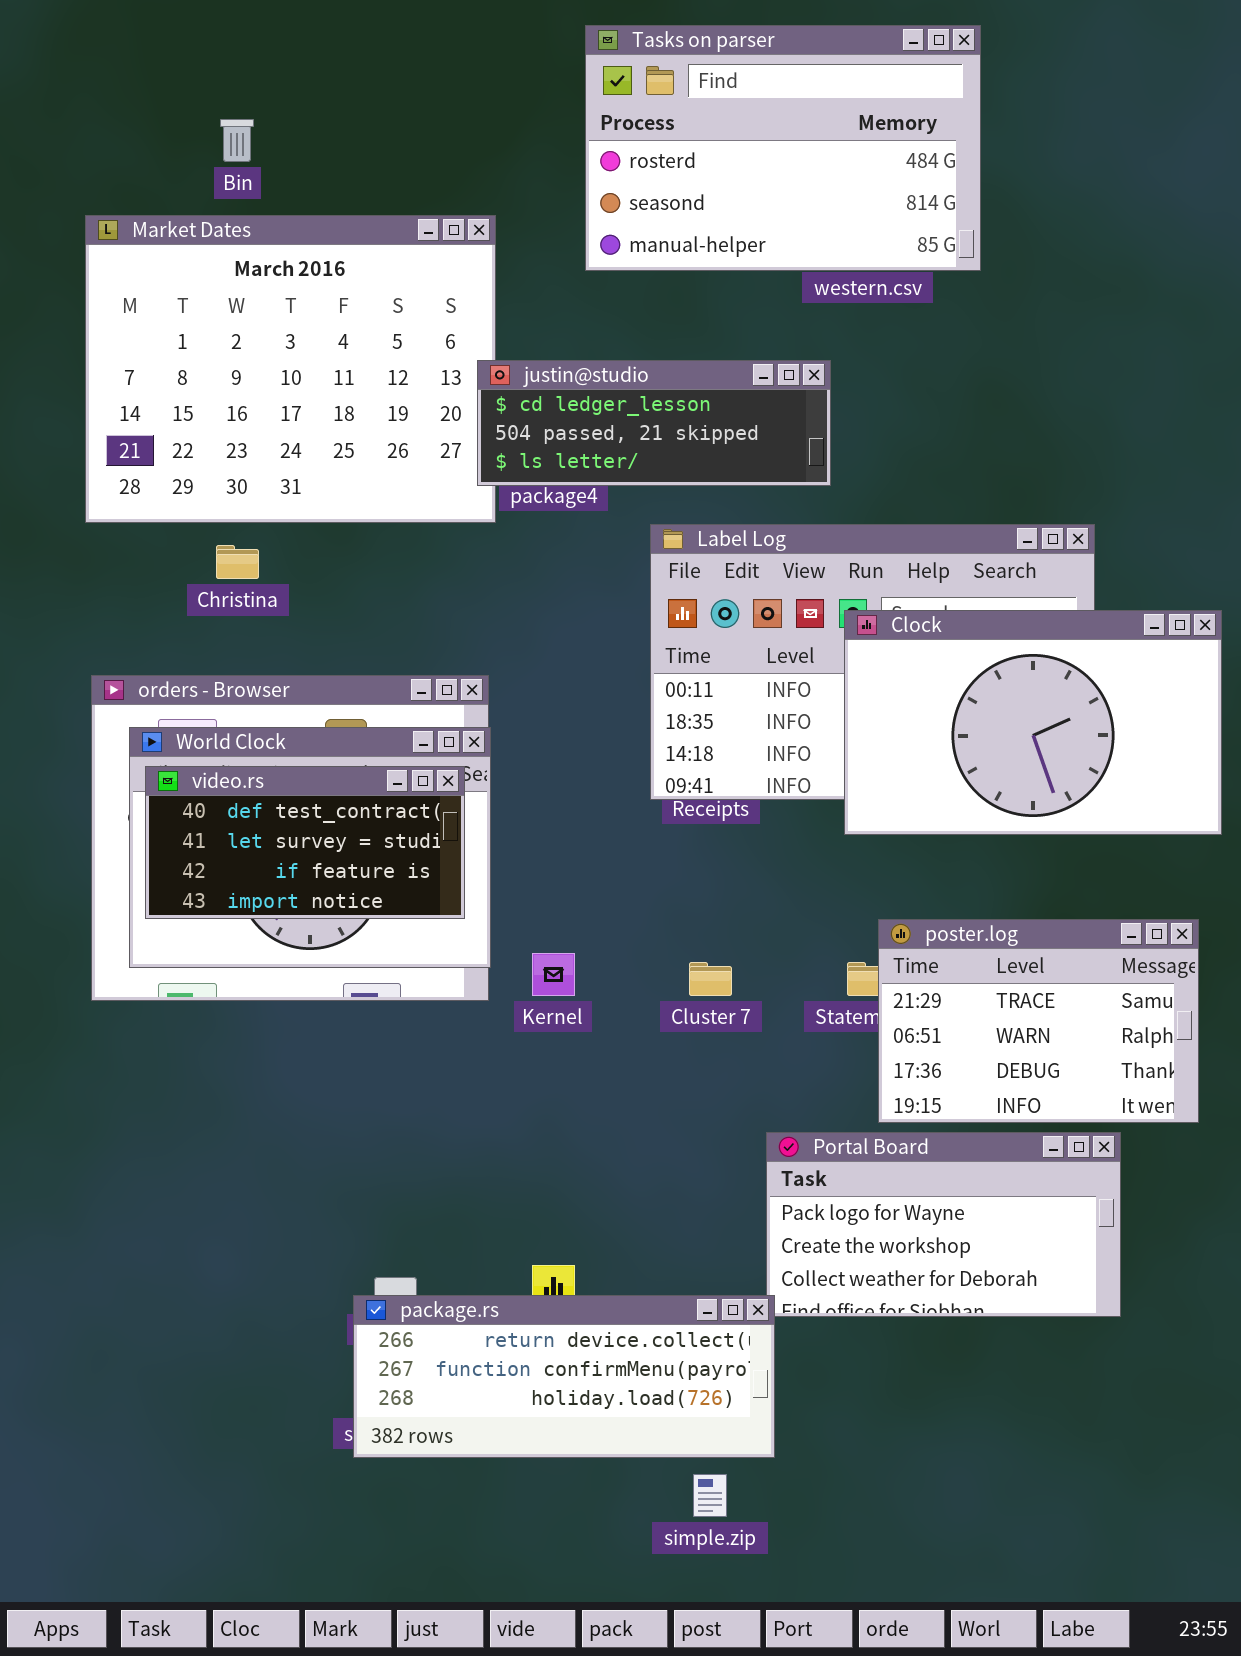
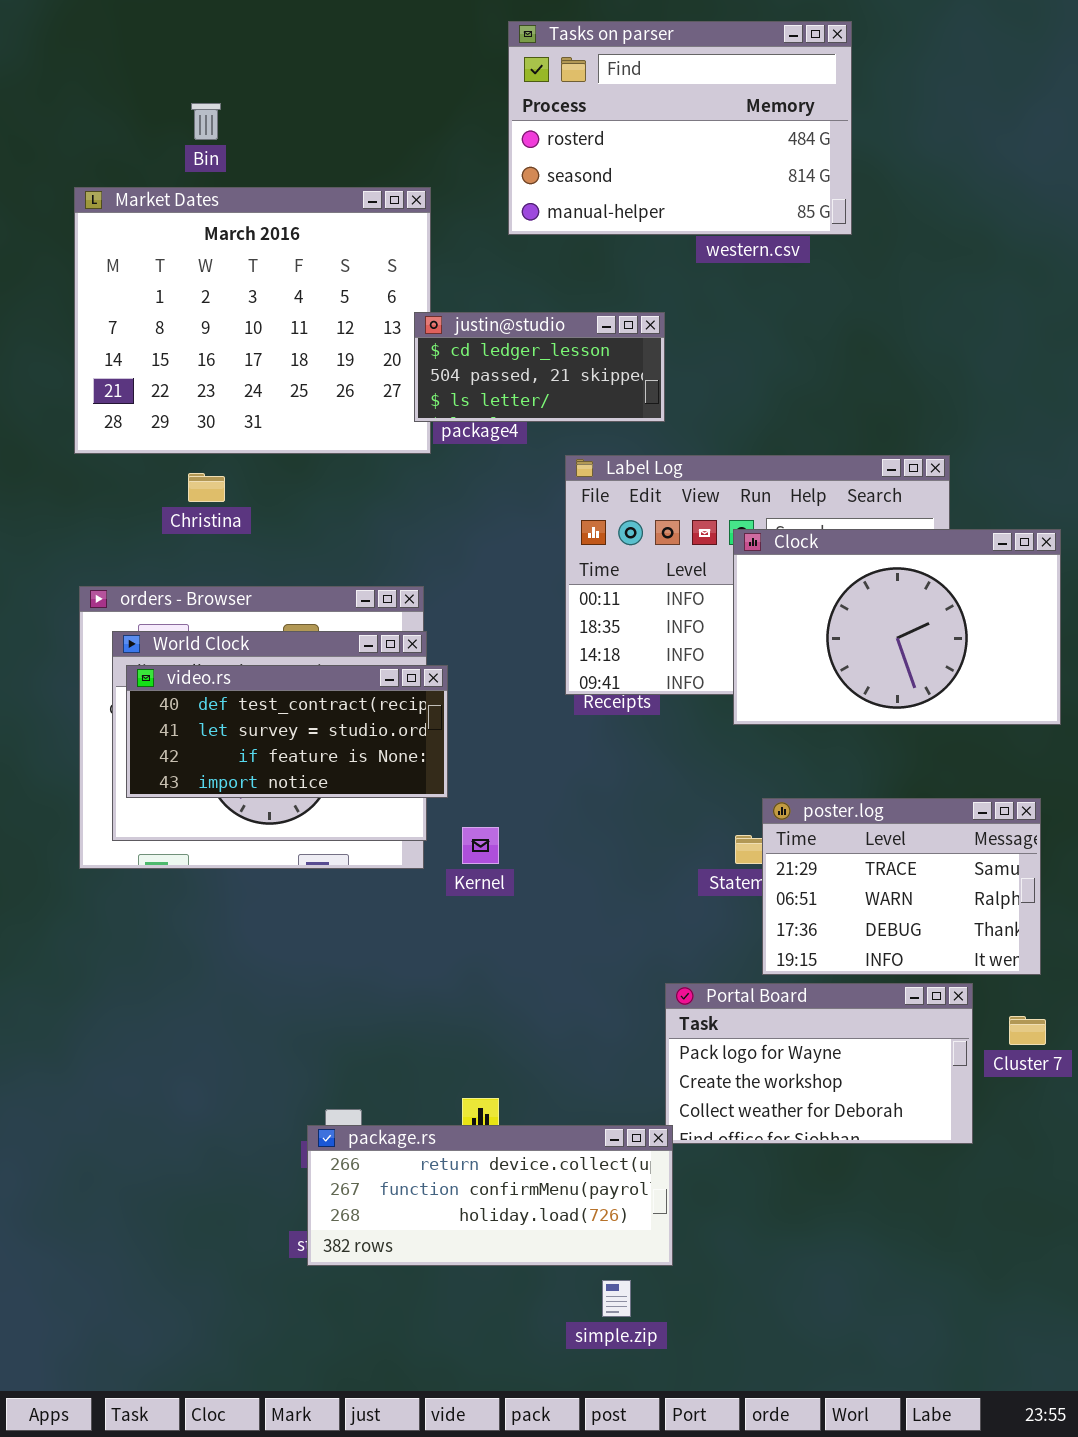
justin@studio: [477,360,831,486] -> [414,312,665,422], resized
video.rs: [145,766,465,919] -> [126,665,448,798], resized
Cluster 7: [689,962,732,996] -> [1009,1016,1046,1045], moved

